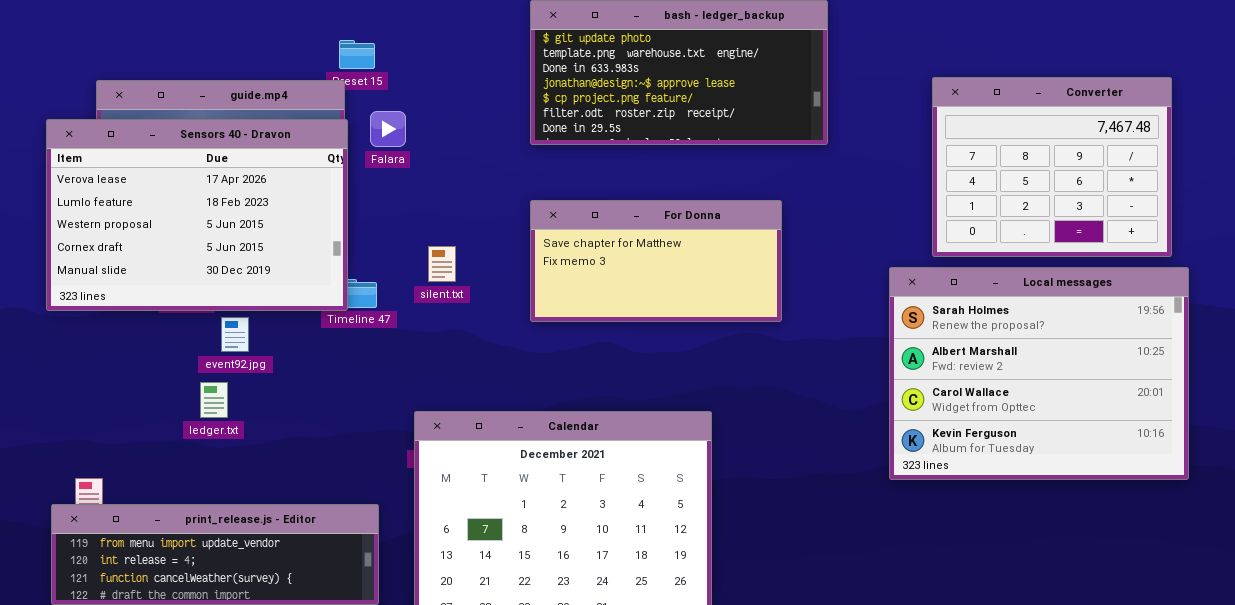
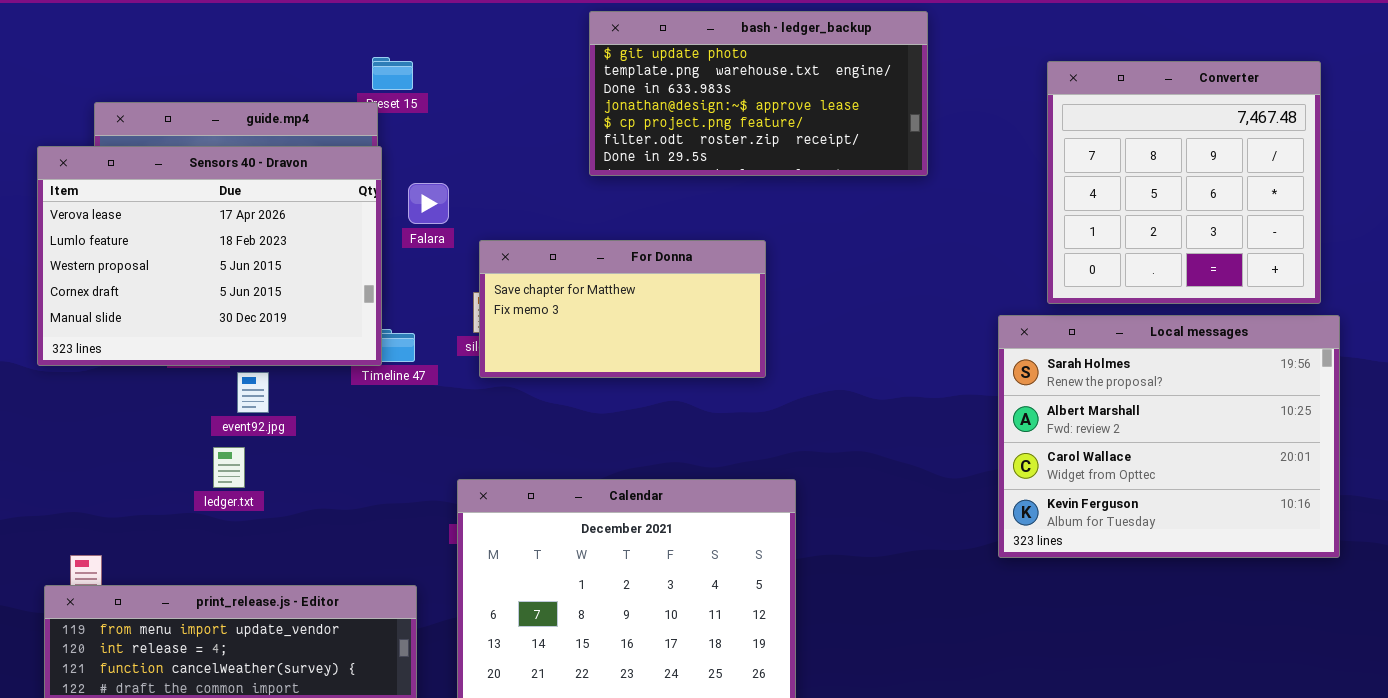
Converter: [932,77,1172,257] -> [1047,61,1321,304], resized
Falara: [370,111,406,147] -> [408,183,449,224], moved
For Donna: [530,200,782,322] -> [479,240,766,378], moved

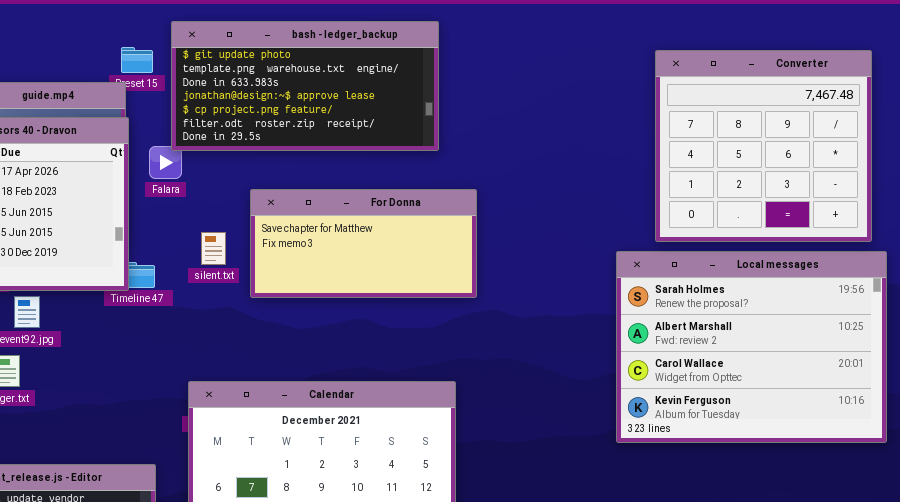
bash - ledger_backup: [589,11,928,176] -> [171,21,439,151], moved
For Donna: [479,240,766,378] -> [250,189,477,298], moved

